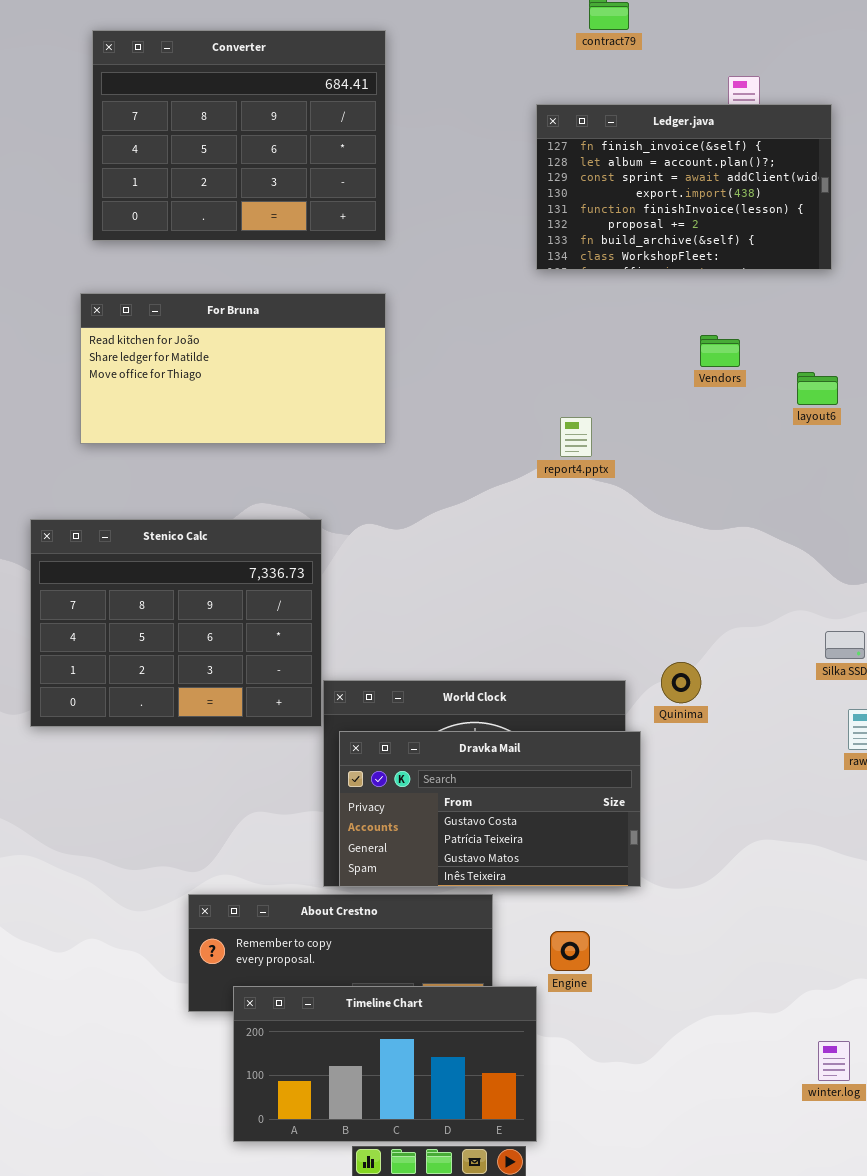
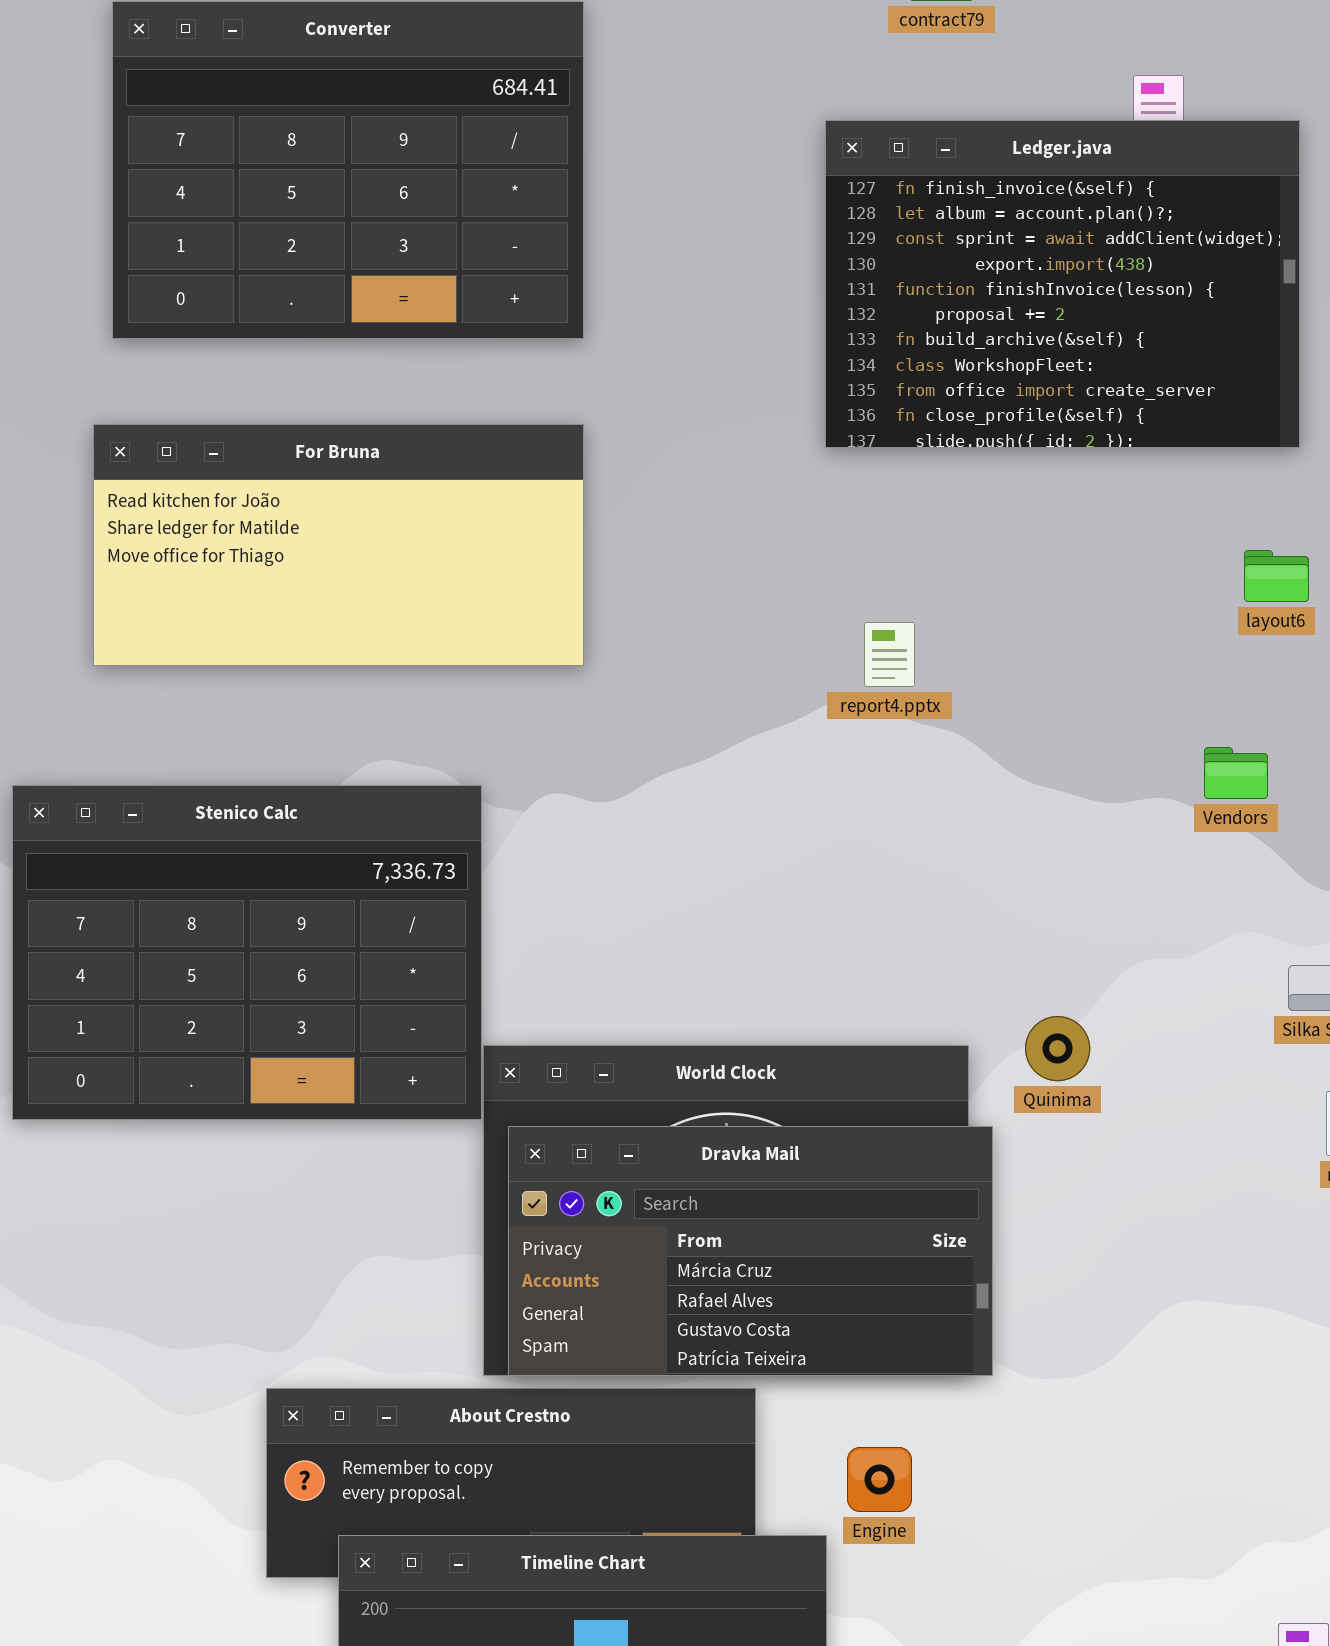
Ledger.java: [536,104,832,270] -> [825,120,1300,448], resized
Vendors: [700,335,740,367] -> [1204,747,1268,799], moved
Dravka Mail: [339,731,641,887] -> [508,1126,993,1376], scrolled up 2 rows

